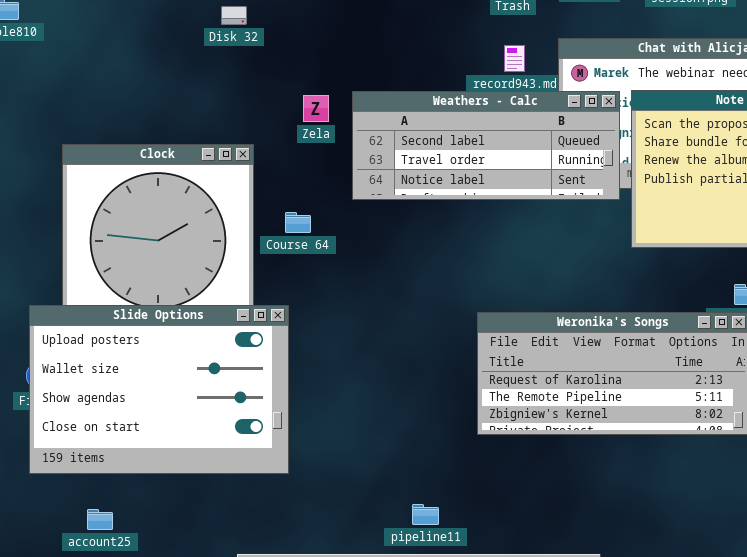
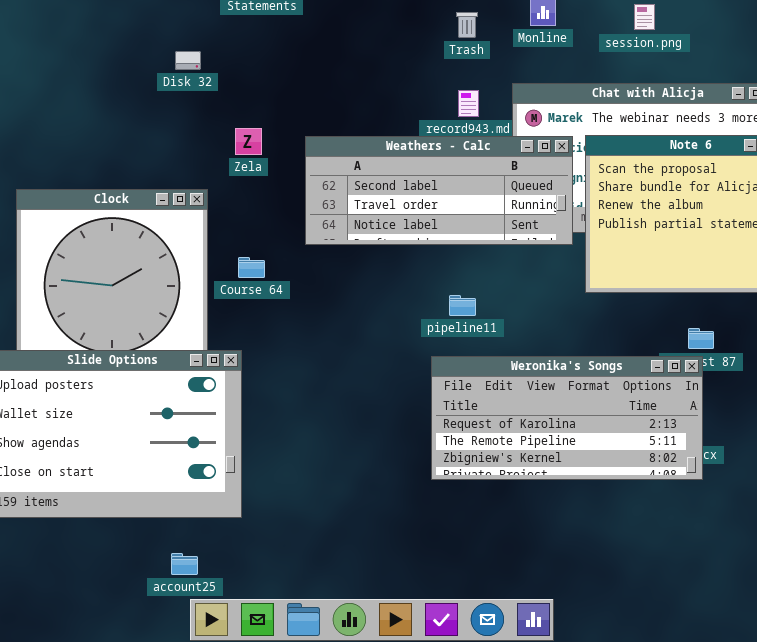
Zela: [303,95,329,122] -> [235,128,262,155], moved
pipeline11: [412,504,439,525] -> [449,295,476,316], moved
account25: [87,509,113,530] -> [171,553,198,575], moved

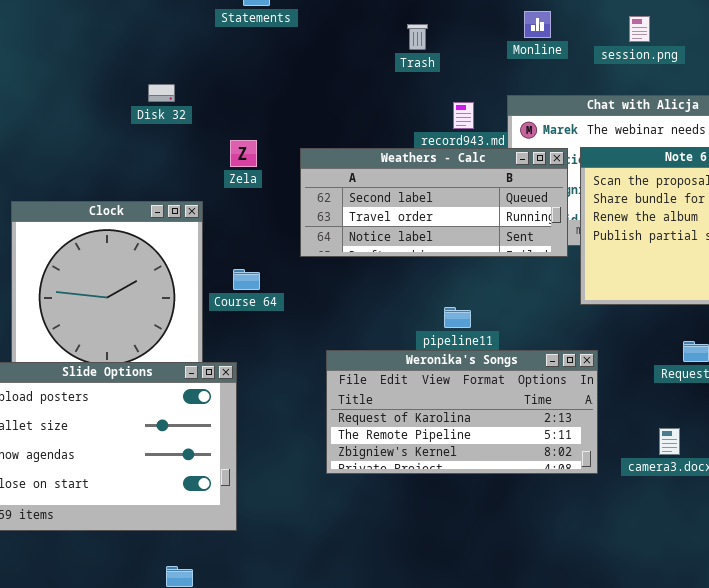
Trash: [456,12,478,38] -> [407,24,428,50], moved
Disk 32: [175,51,201,70] -> [148,84,175,102], moved
Weronika's Songs: [431,356,703,480] -> [326,350,598,474], moved

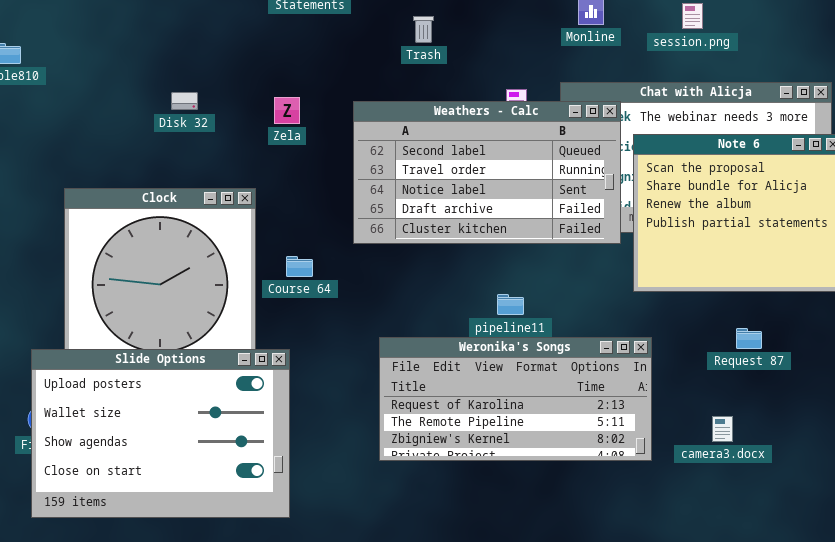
Trash: [407,24,428,50] -> [413,16,434,43], moved
Disk 32: [148,84,175,102] -> [171,92,198,110], moved
Zela: [230,140,257,167] -> [274,97,300,124], moved
Weathers - Calc: [300,148,568,257] -> [353,101,621,244], resized

